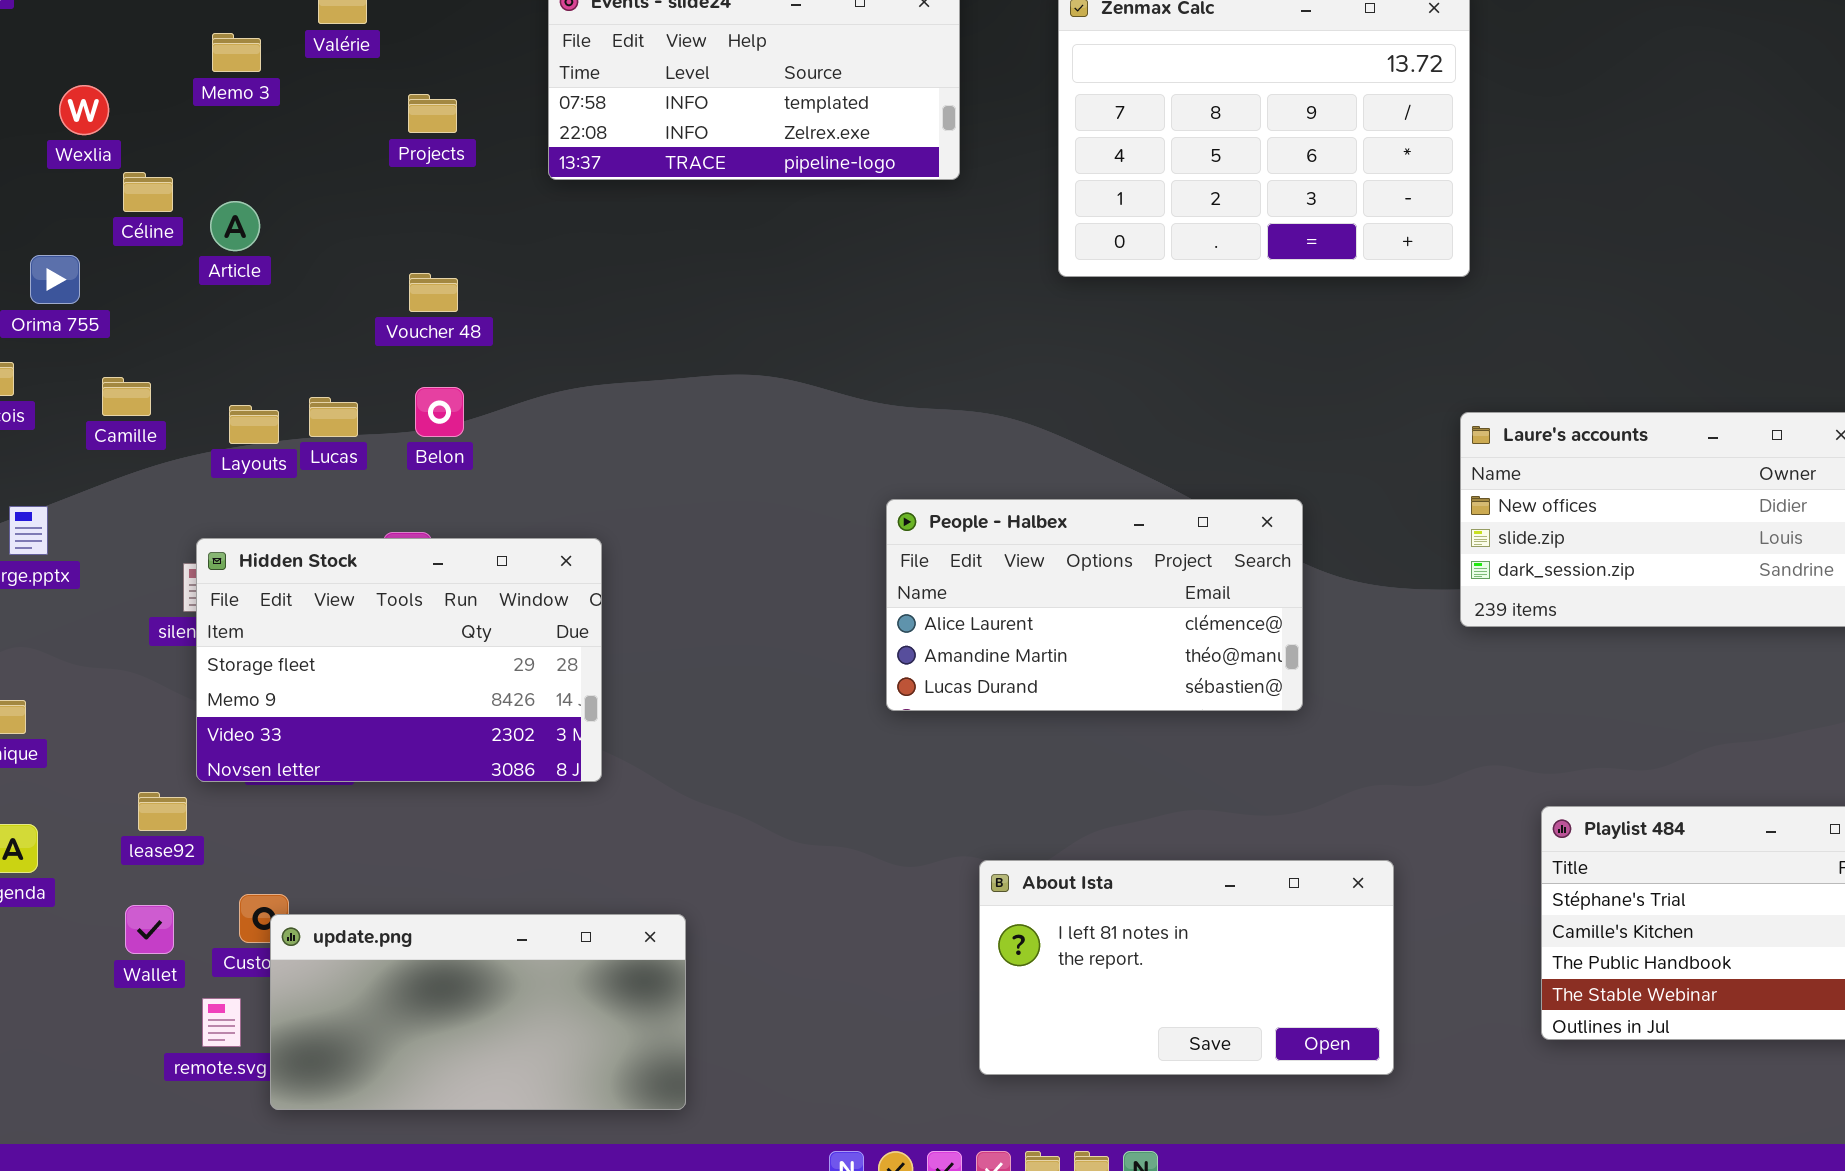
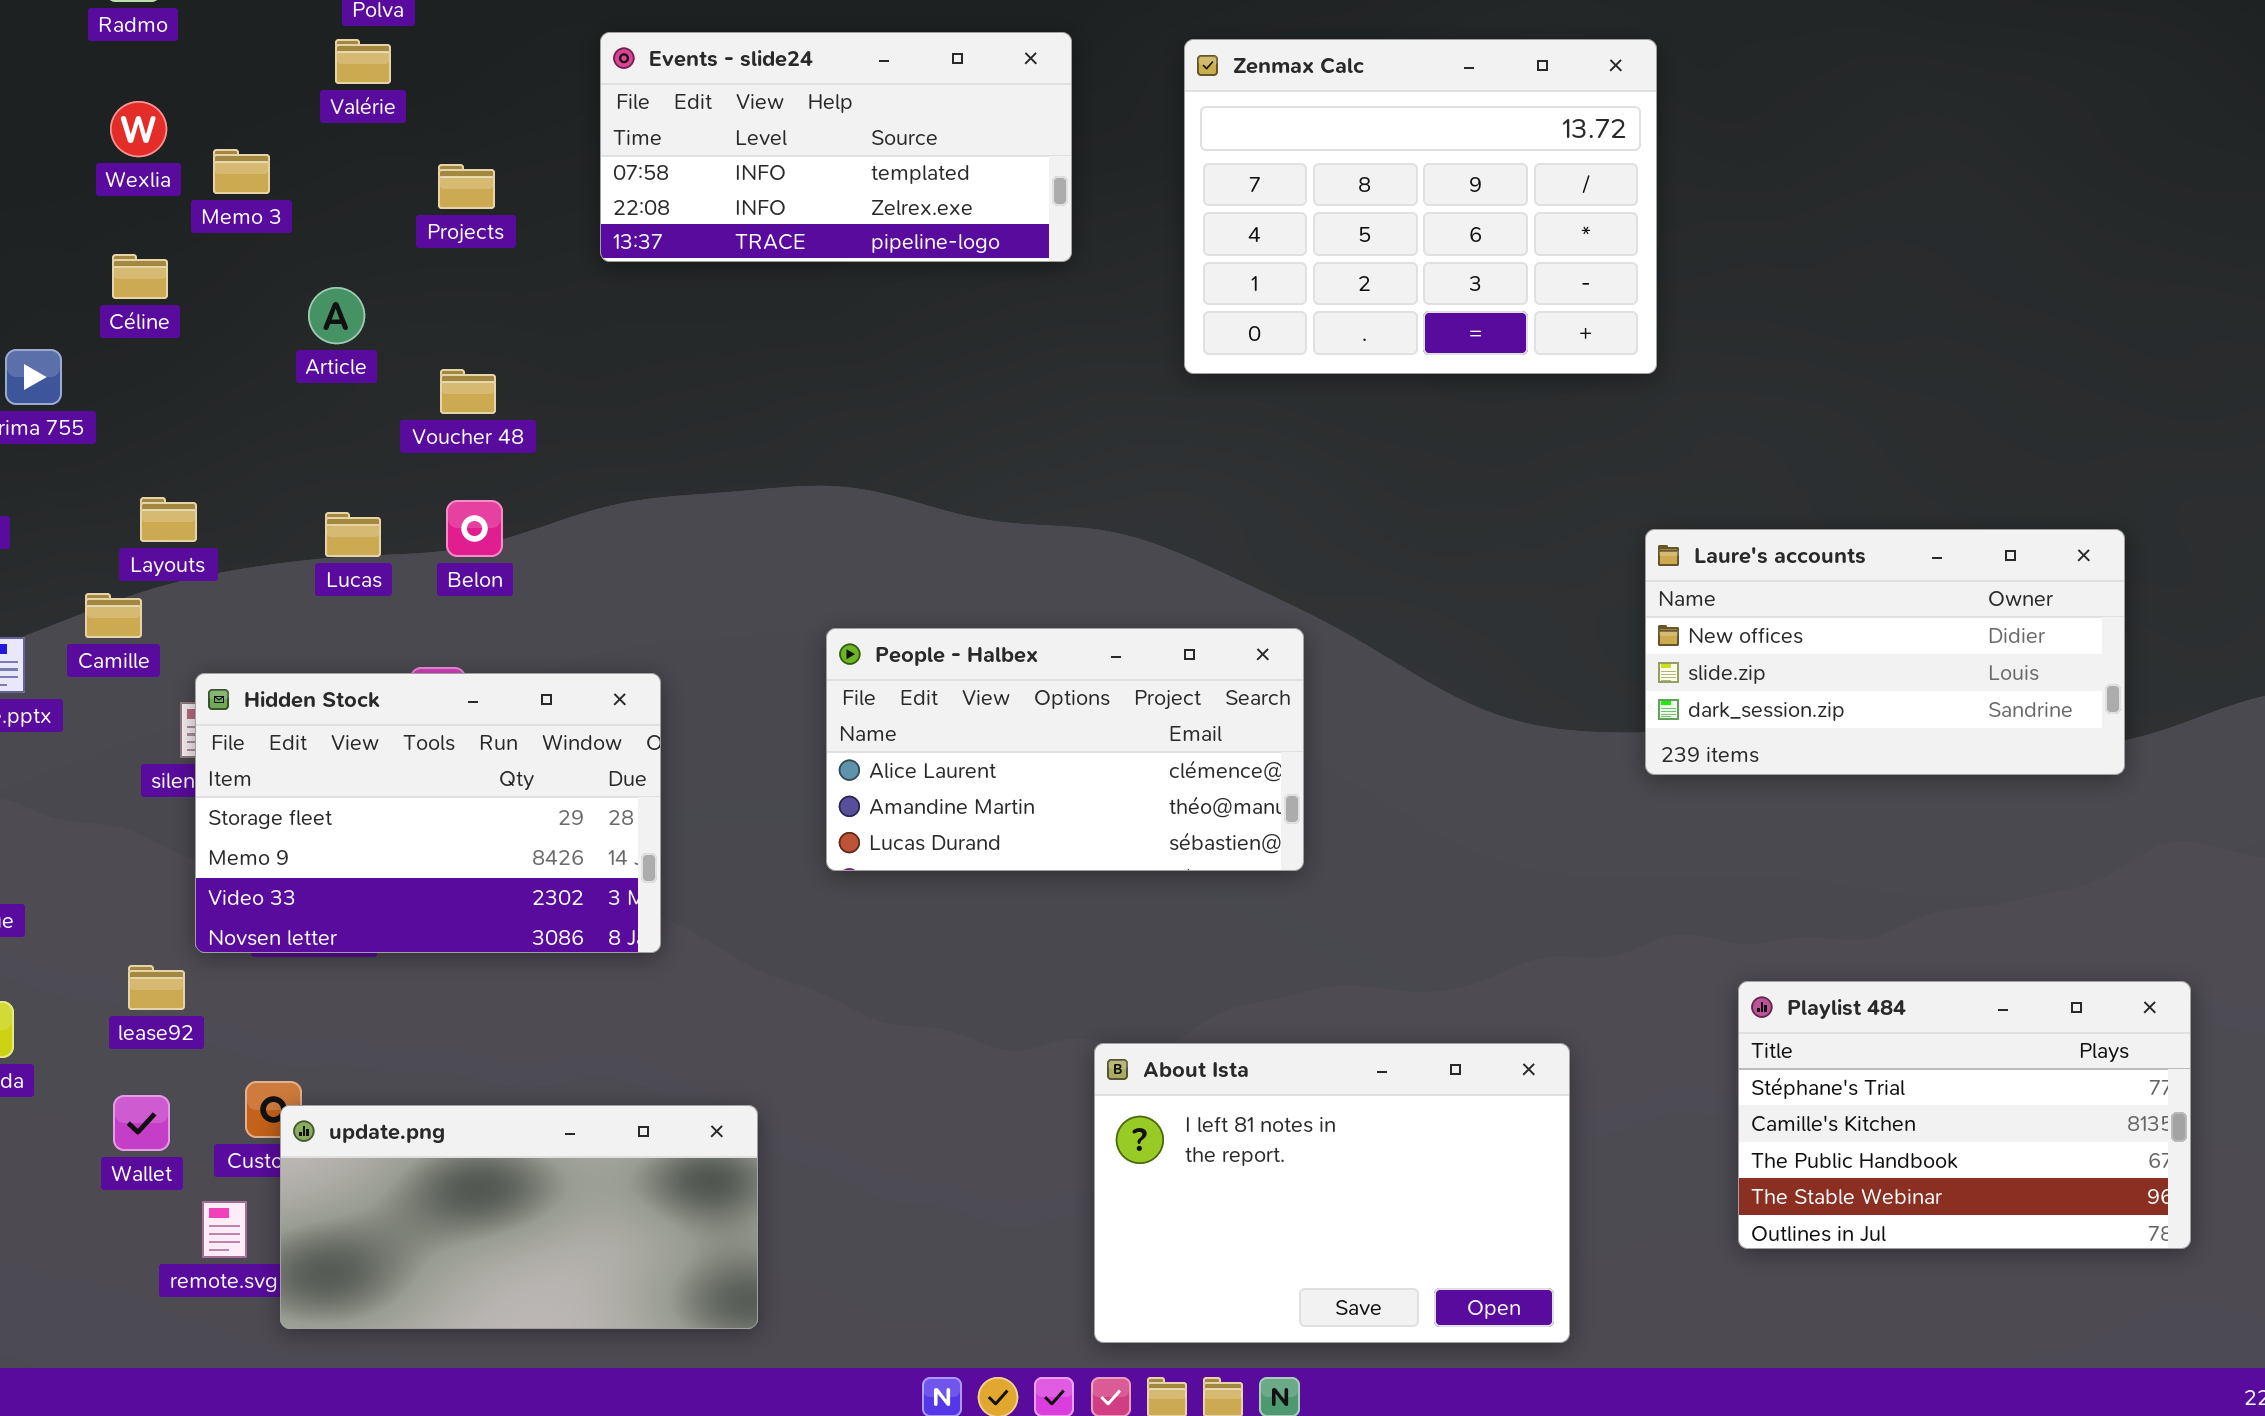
Memo 3: [212,33,261,72] -> [213,149,270,194], moved
Wexlia: [59,85,109,135] -> [110,101,167,157], moved
Article: [210,201,260,251] -> [308,287,365,344], moved
Camille: [102,377,151,416] -> [85,593,142,638], moved
Layouts: [229,405,279,444] -> [140,497,197,542], moved
People - Halbex: [886,499,1303,711] -> [826,628,1304,871], moved
About Ista: [979,860,1394,1075] -> [1094,1043,1570,1343], resized

